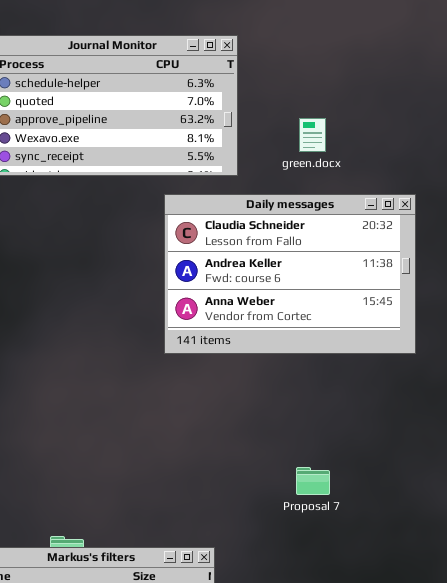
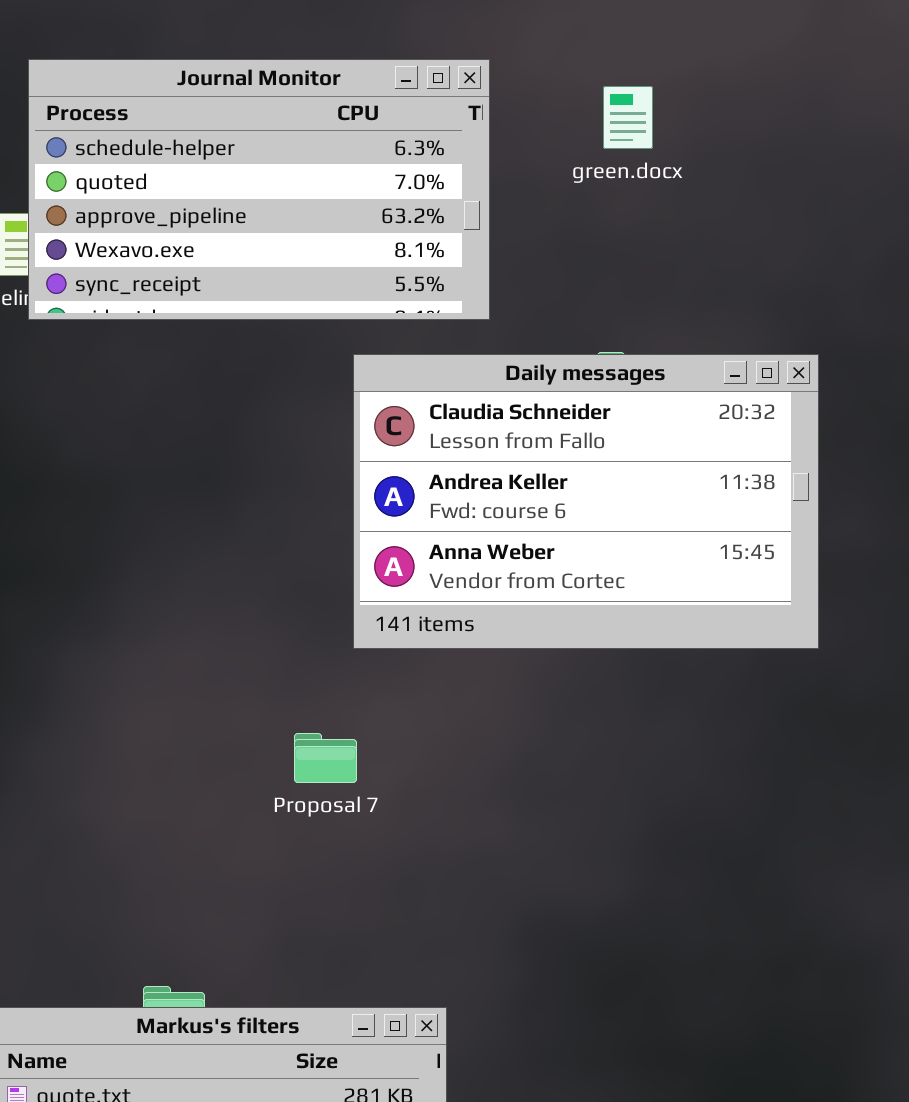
green.docx: [299,118,326,152] -> [603,86,653,149], moved
Proposal 7: [296,467,330,495] -> [294,733,357,783], moved

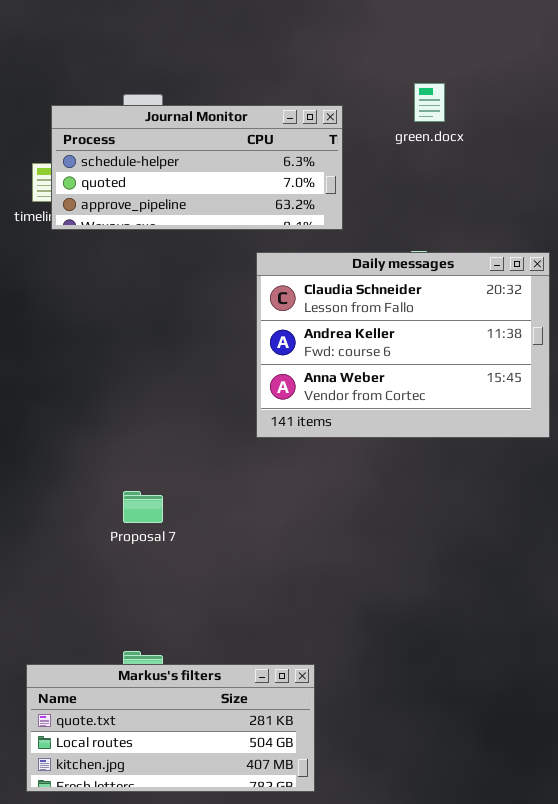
Journal Monitor: [28,59,490,320] -> [51,105,343,230], resized
Proposal 7: [294,733,357,783] -> [123,491,163,523], moved

